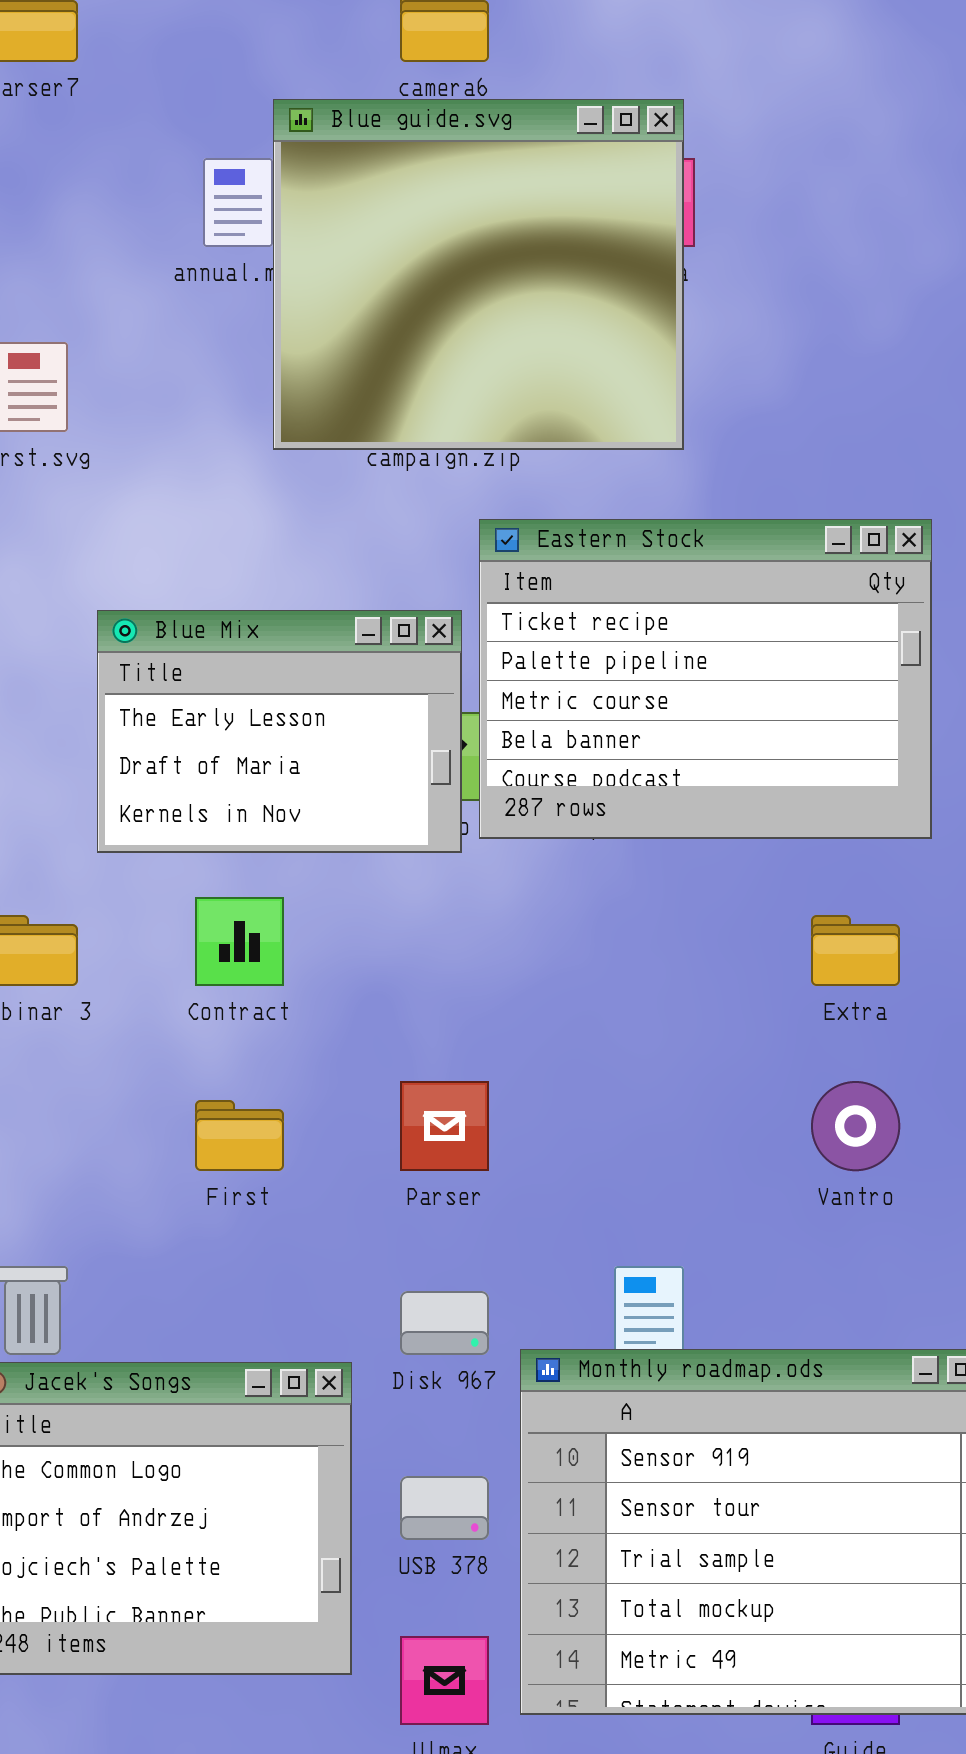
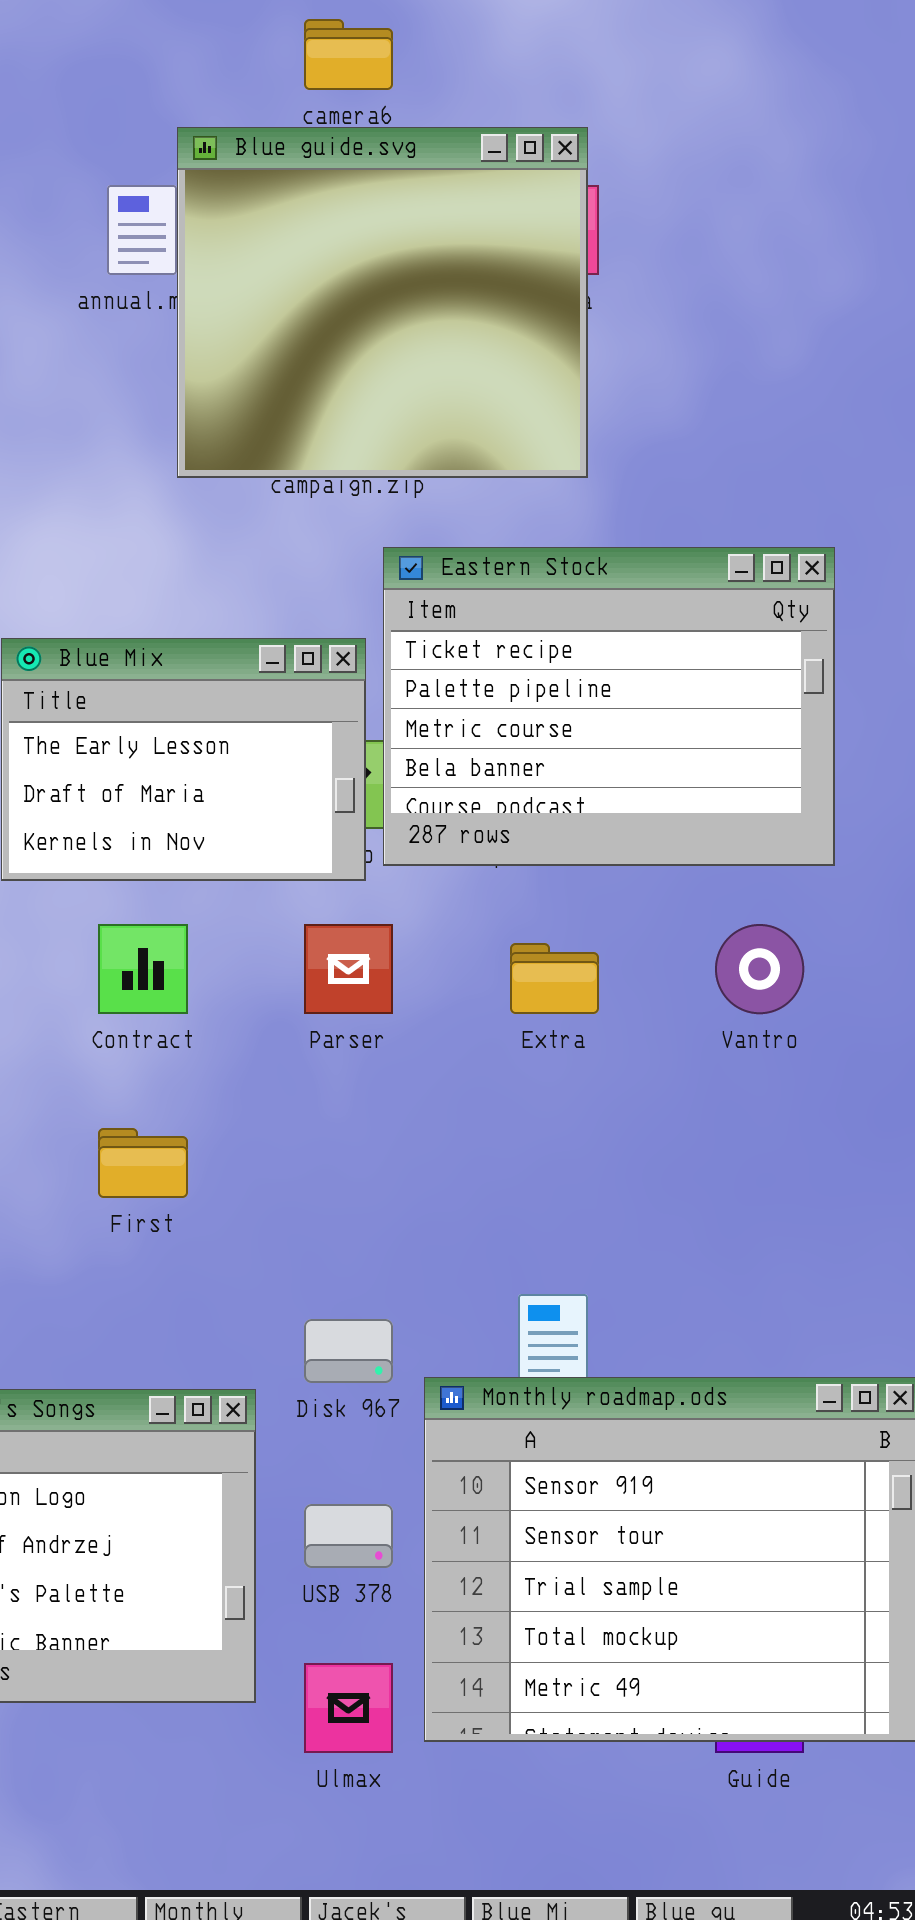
Extra: [811,915,900,986] -> [510,943,599,1014], moved
Parser: [400,1081,489,1171] -> [304,924,393,1014], moved
Vantro: [811,1081,900,1171] -> [715,924,804,1014], moved

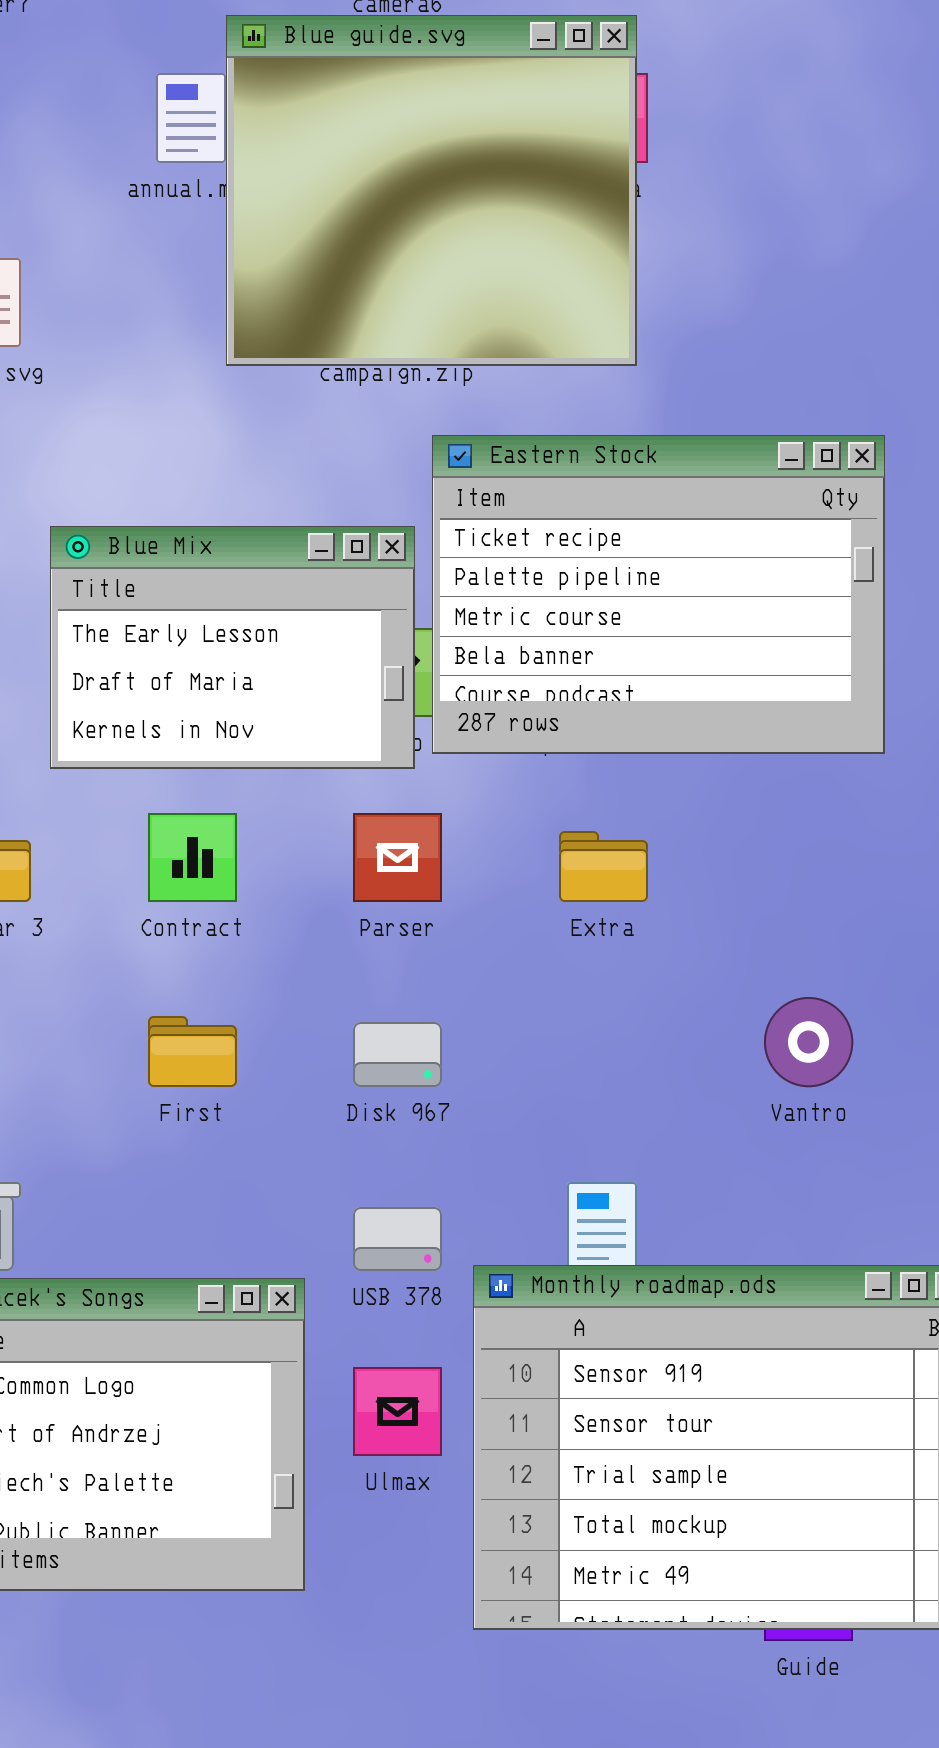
Vantro: [715,924,804,1014] -> [764,997,853,1087], moved
Disk 967: [304,1319,393,1383] -> [353,1022,442,1087], moved
USB 378: [304,1504,393,1568] -> [353,1207,442,1271], moved
Ulmax: [304,1663,393,1753] -> [353,1367,442,1456], moved

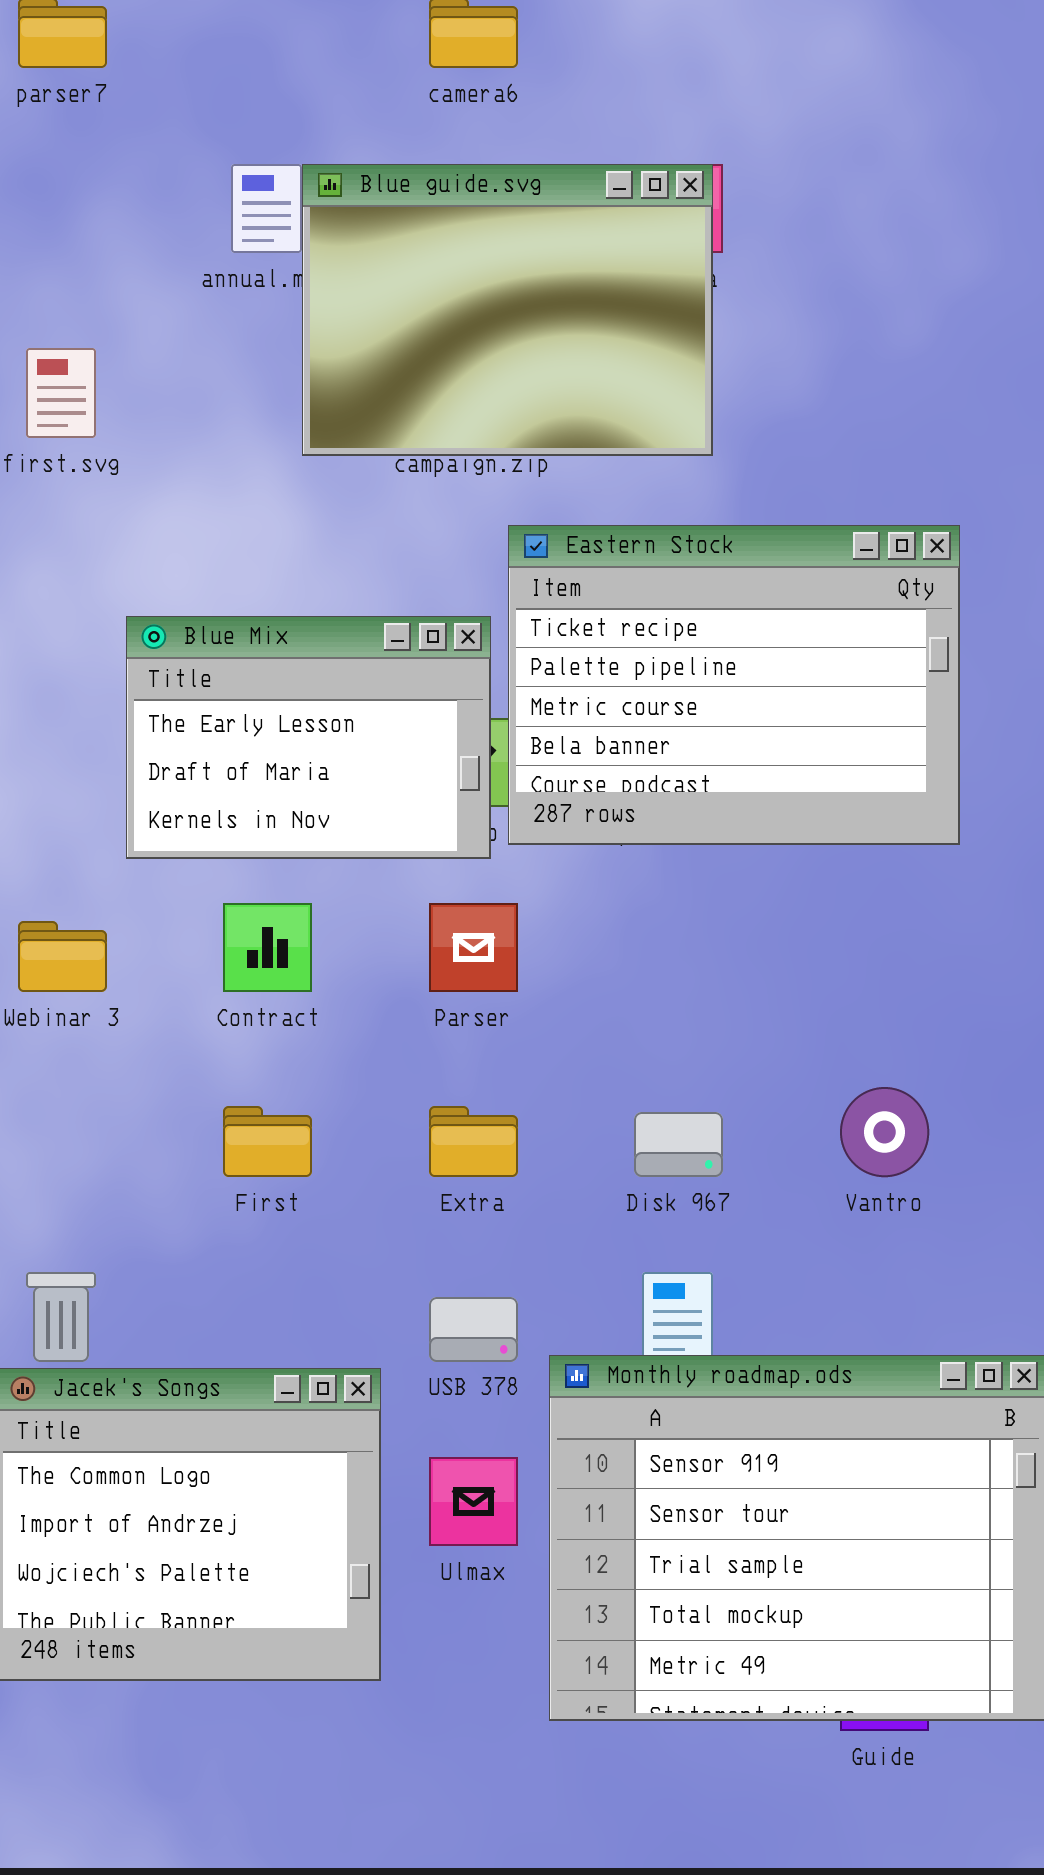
Blue guide.svg: [226,15,637,366] -> [302,164,713,456], resized
Extra: [559,831,648,902] -> [429,1106,518,1177], moved
Disk 967: [353,1022,442,1087] -> [634,1112,723,1177], moved

